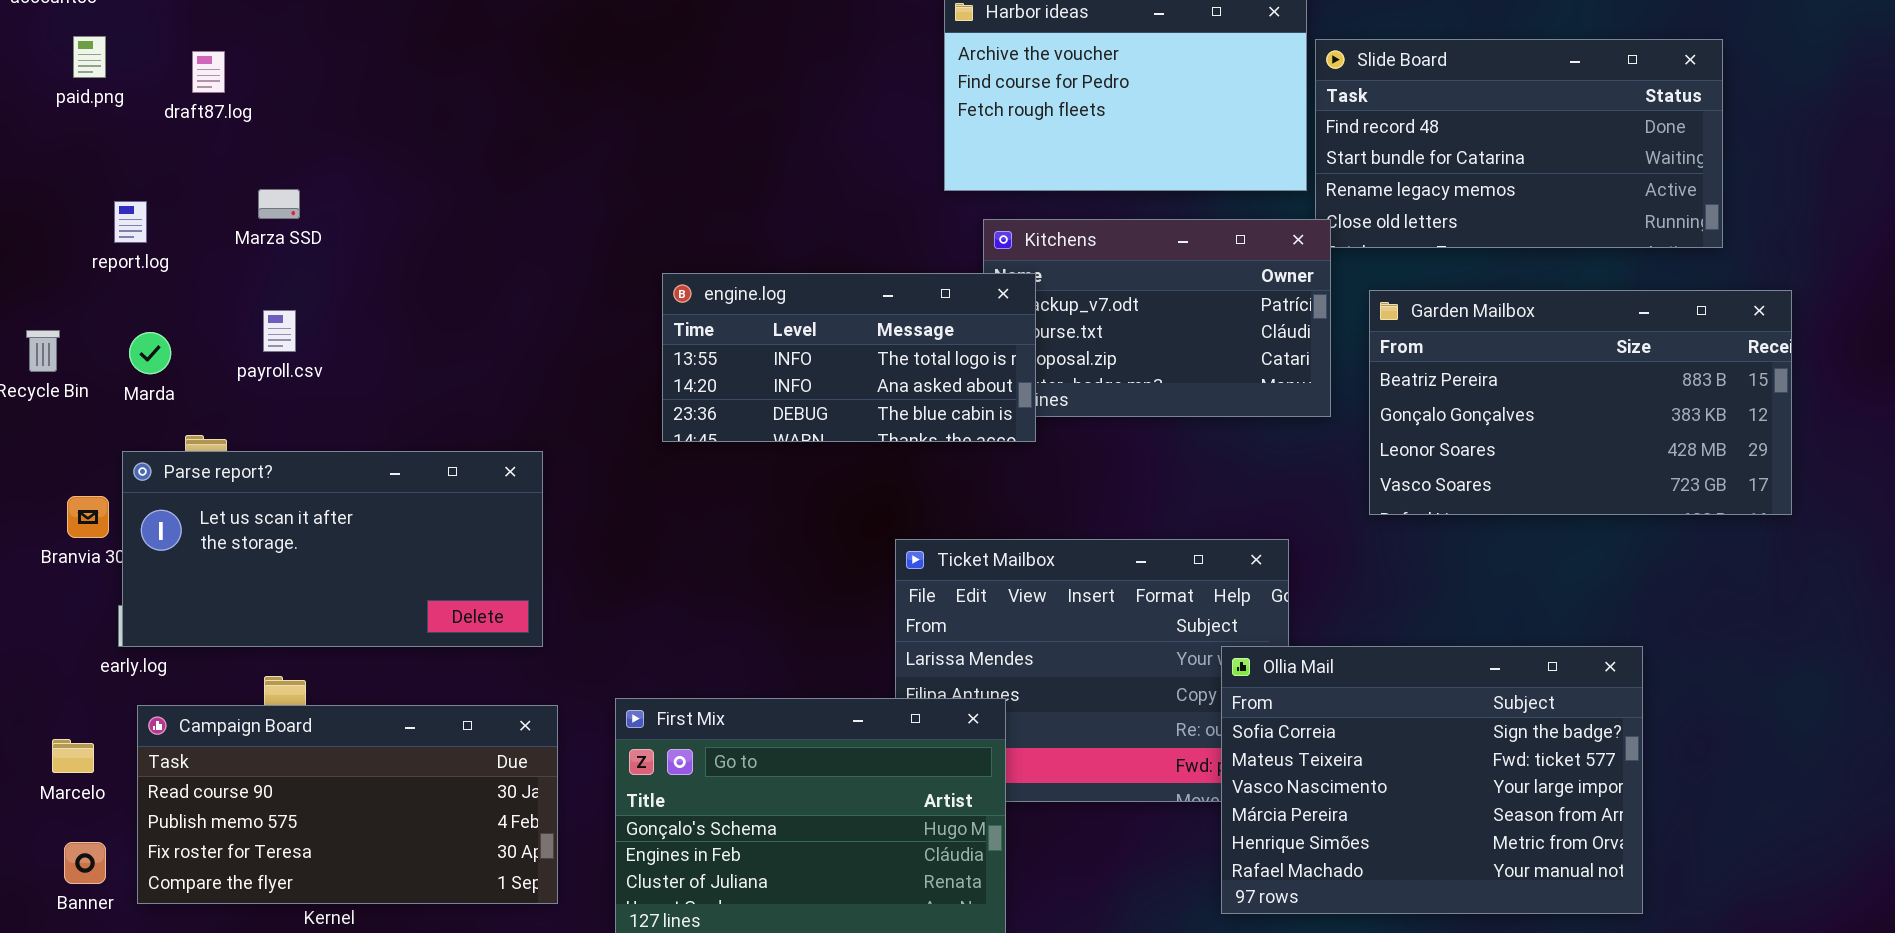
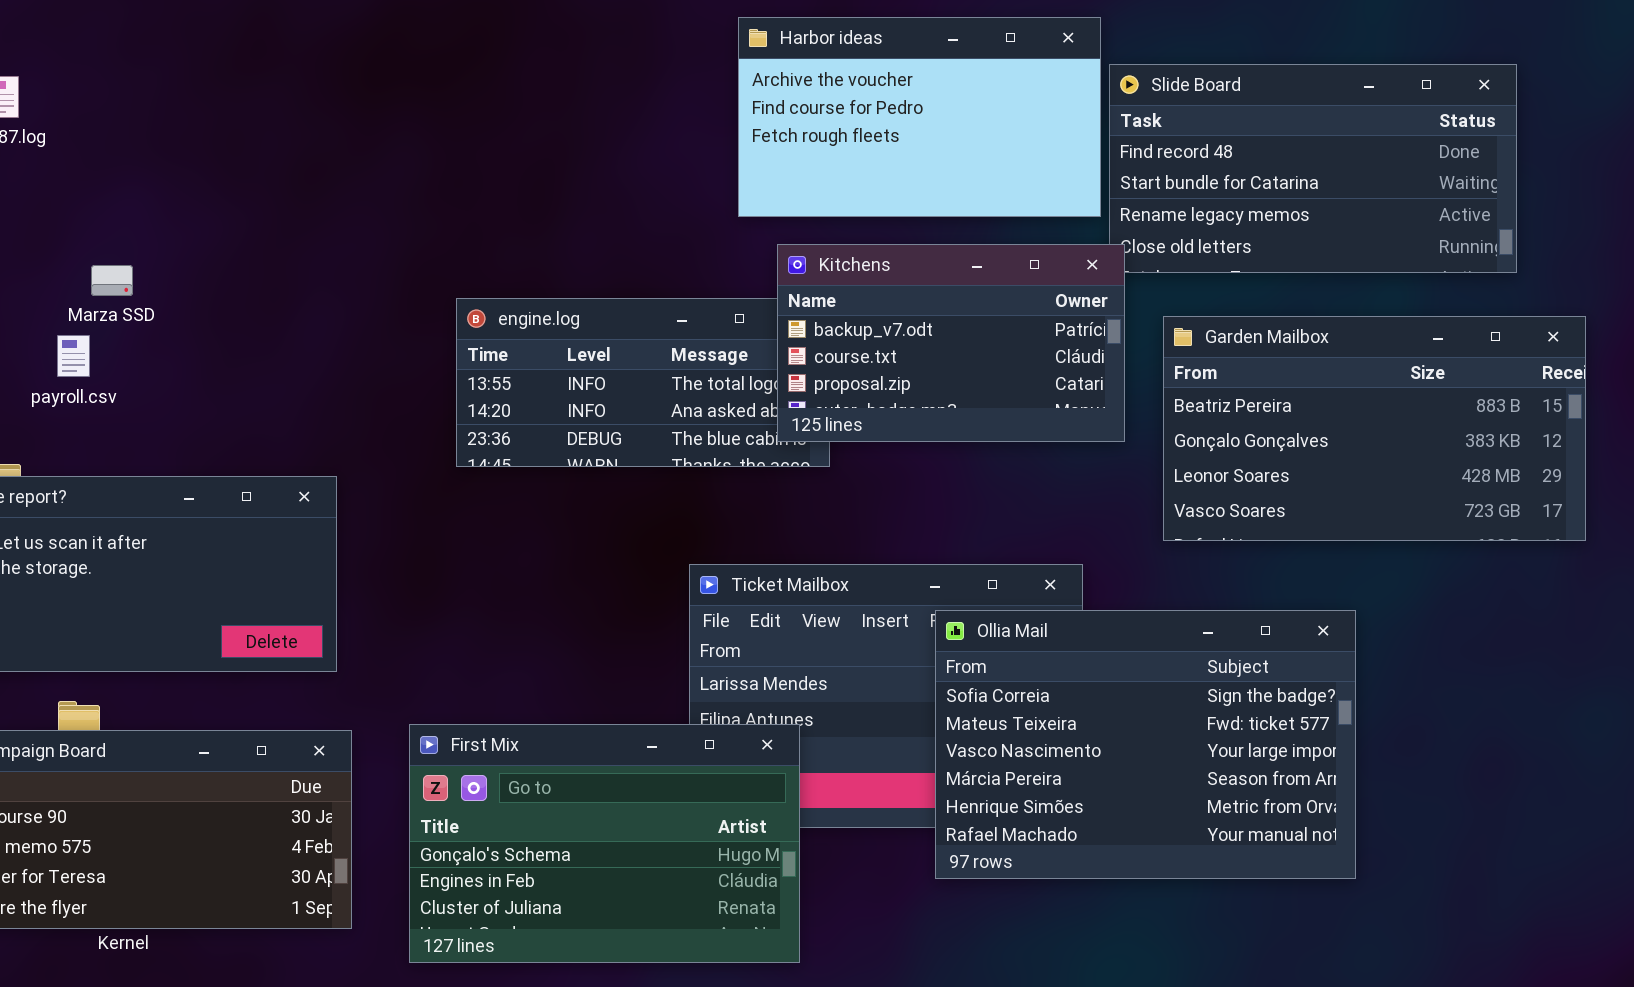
Marza SSD: [258,189,300,219] -> [91,265,133,296], moved
Kitchens: [983,219,1331,417] -> [777,244,1125,442], raised
Ollia Mail: [1221,646,1643,914] -> [935,610,1356,879], moved

